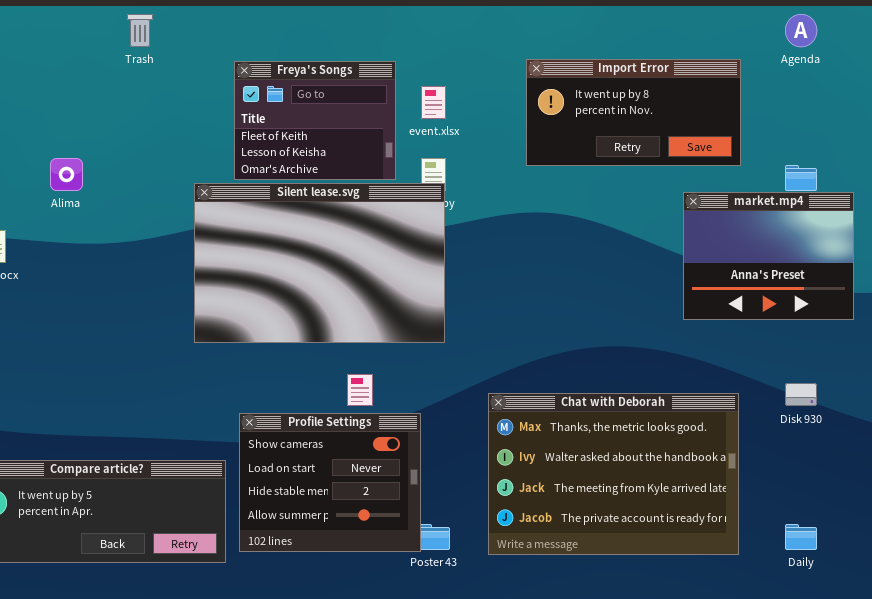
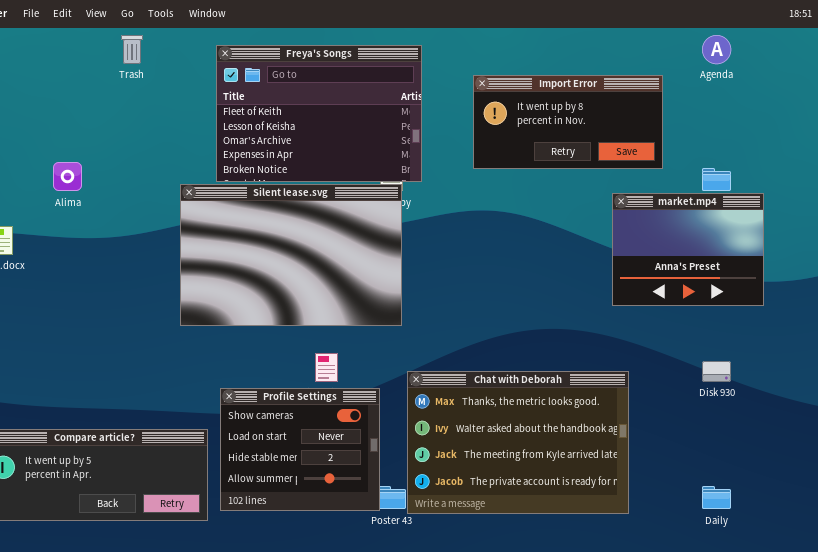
Freya's Songs: [234,61,396,180] -> [216,45,422,182], resized
Chat with Deborah: [488,393,739,555] -> [407,371,629,514], moved

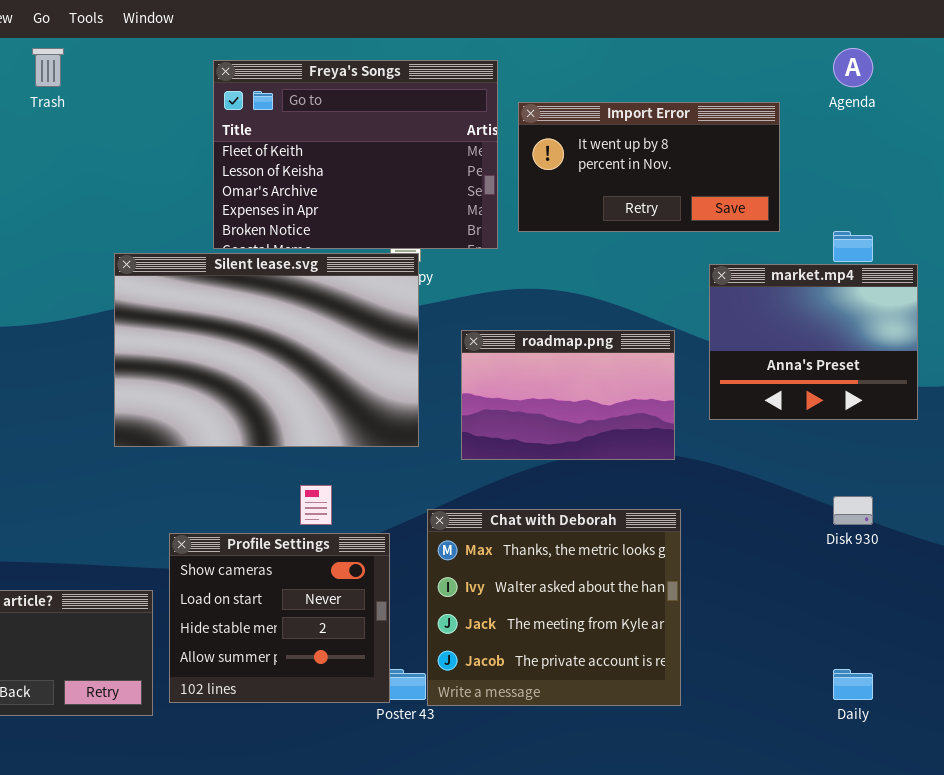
Freya's Songs: [216,45,422,182] -> [213,60,498,249], moved
roadmap.png: none -> [461,330,675,460], opened
Chat with Deborah: [407,371,629,514] -> [427,509,681,706], resized

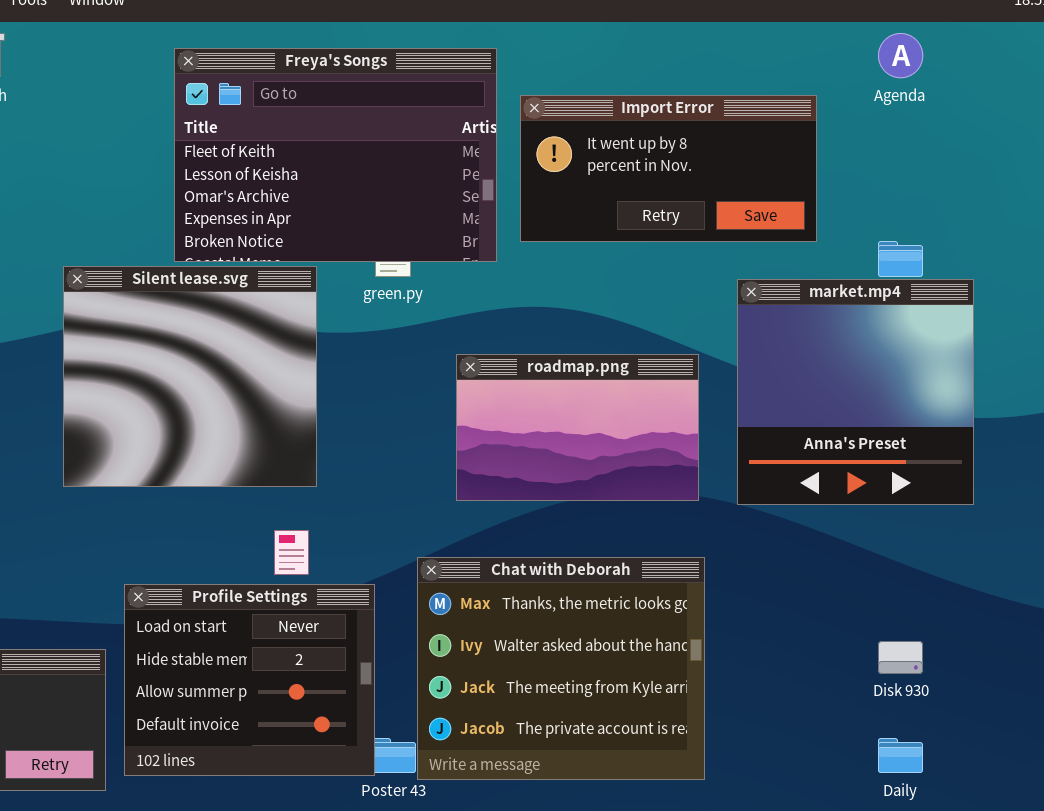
Silent lease.svg: [114,253,419,447] -> [63,266,317,487], resized
market.mp4: [709,264,918,420] -> [737,279,974,505], resized
Disk 930: [833,496,873,525] -> [878,641,923,674], moved
Profile Settings: [169,533,390,703] -> [124,584,375,776], scrolled down 1 row

